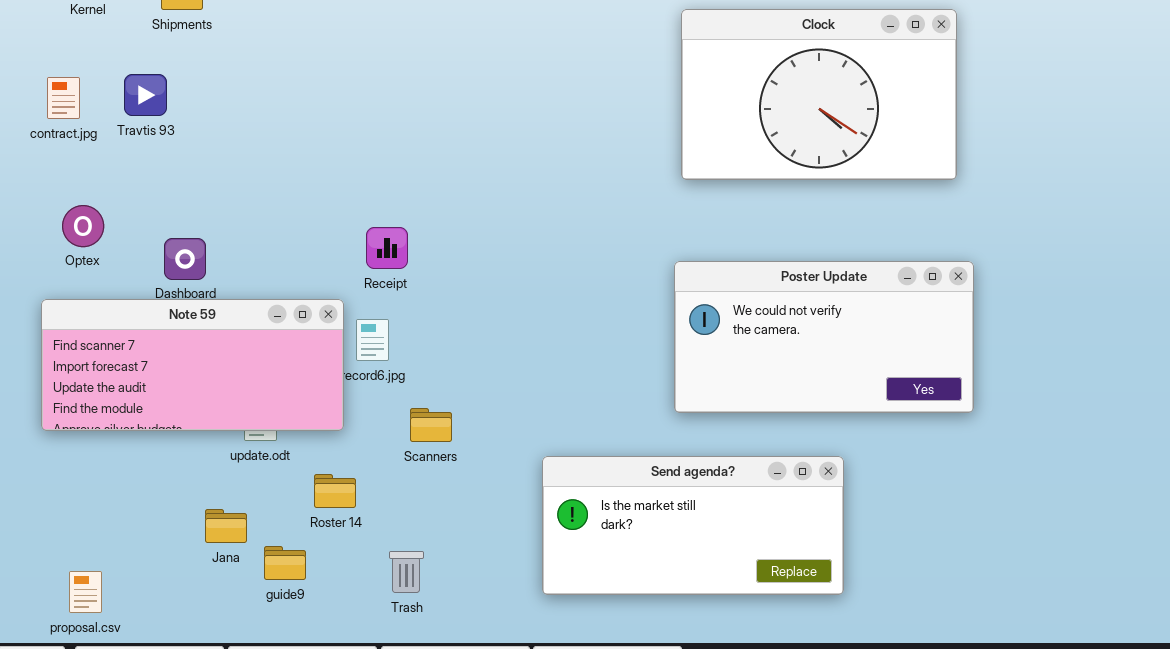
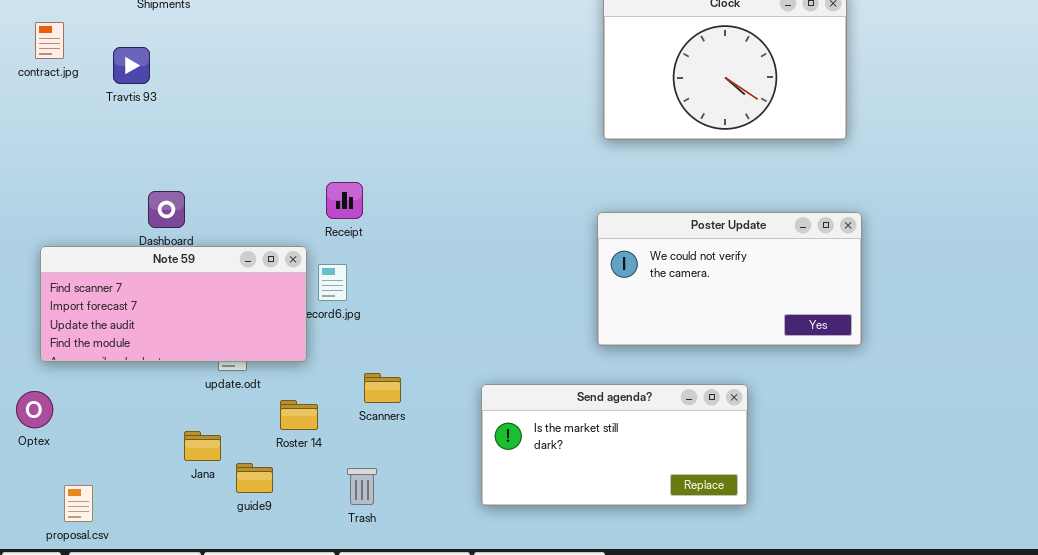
contract.jpg: [47,77,80,119] -> [35,22,64,59], moved
Optex: [62,205,104,247] -> [16,391,53,428], moved
Scanners: [410,408,452,442] -> [364,373,401,403], moved

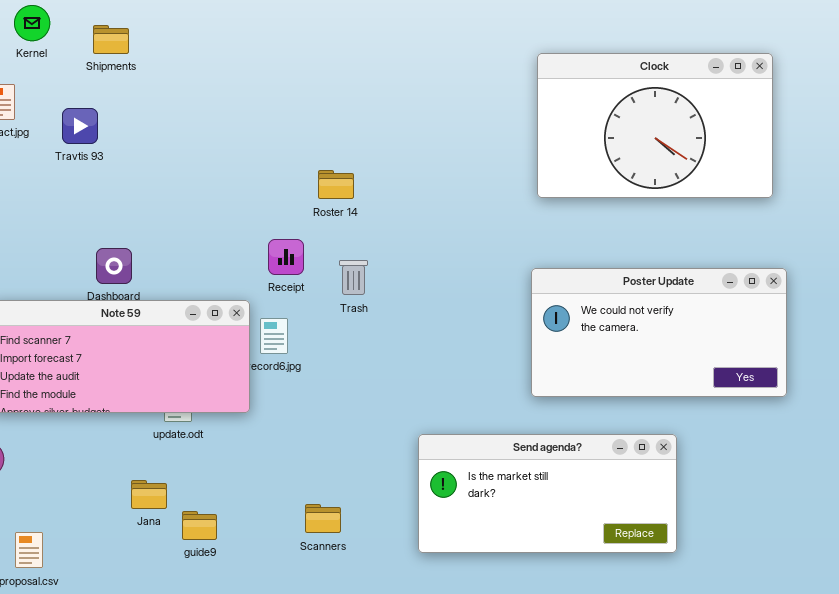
Scanners: [364,373,401,403] -> [305,504,341,533], moved
Roster 14: [280,400,318,430] -> [318,170,354,199], moved
Trash: [347,468,377,505] -> [339,260,368,295], moved

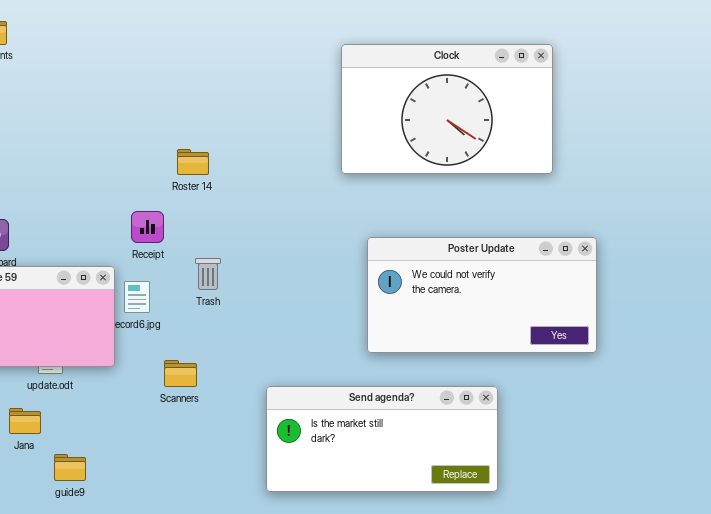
Clock: [537,53,773,198] -> [341,44,553,174], moved
Trash: [339,260,368,295] -> [195,258,221,290], moved
Jana: [131,480,167,509] -> [9,408,41,434], moved
Scanners: [305,504,341,533] -> [164,360,197,387], moved

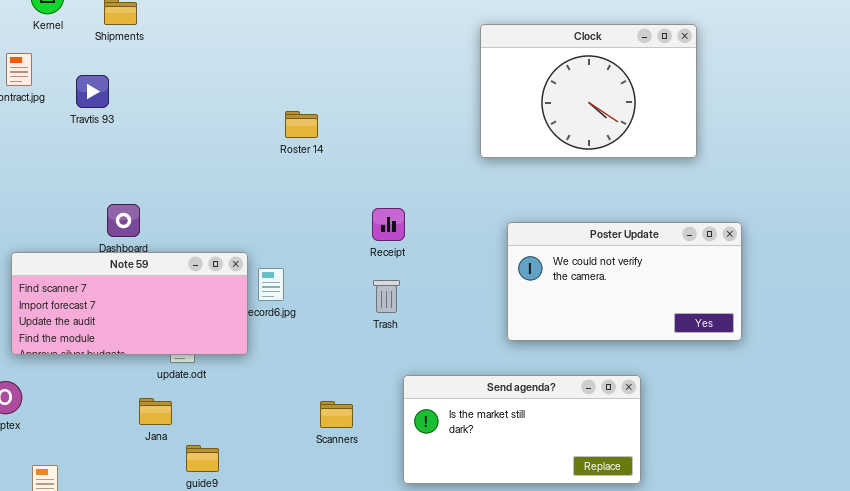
Roster 14: [177,149,209,175] -> [285,111,318,138], moved
Receipt: [131,211,164,243] -> [372,208,405,241], moved
Trash: [195,258,221,290] -> [373,280,400,313], moved
Scanners: [164,360,197,387] -> [320,401,353,428], moved

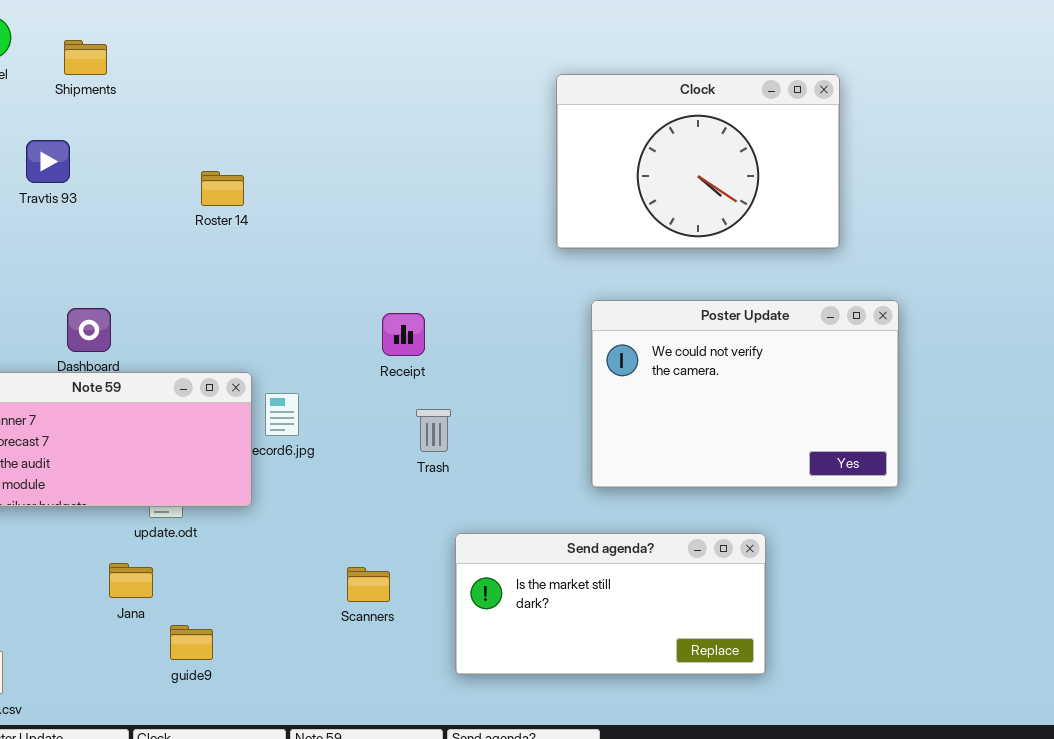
Roster 14: [285,111,318,138] -> [201,171,244,206], moved
Receipt: [372,208,405,241] -> [382,313,425,356], moved
Poster Update: [507,222,742,341] -> [591,300,899,488], resized

